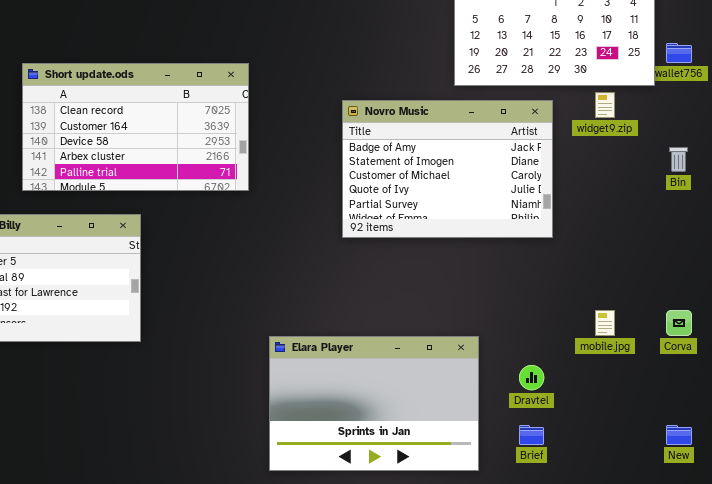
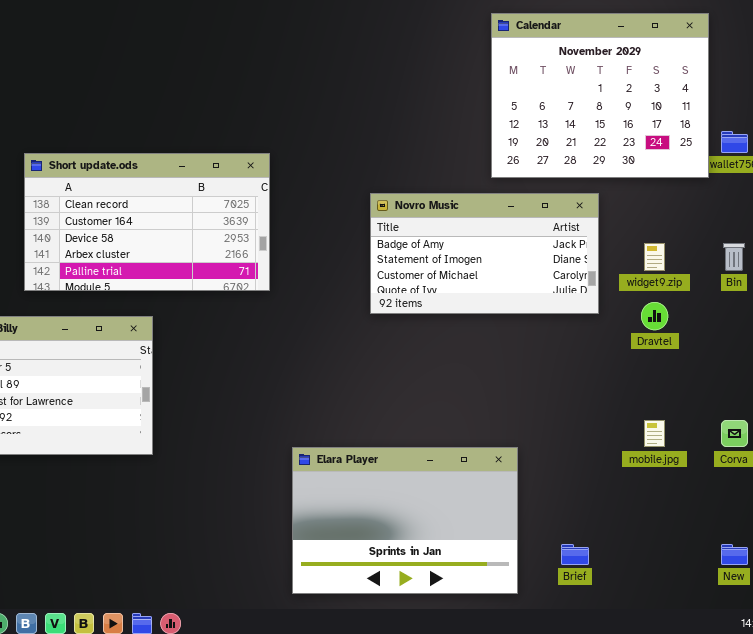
widget9.zip: [595,92,615,118] -> [644,243,665,271], moved
Novro Music: [342,100,553,238] -> [370,193,599,314], resized
Dravtel: [519,365,544,390] -> [641,302,668,330], moved

